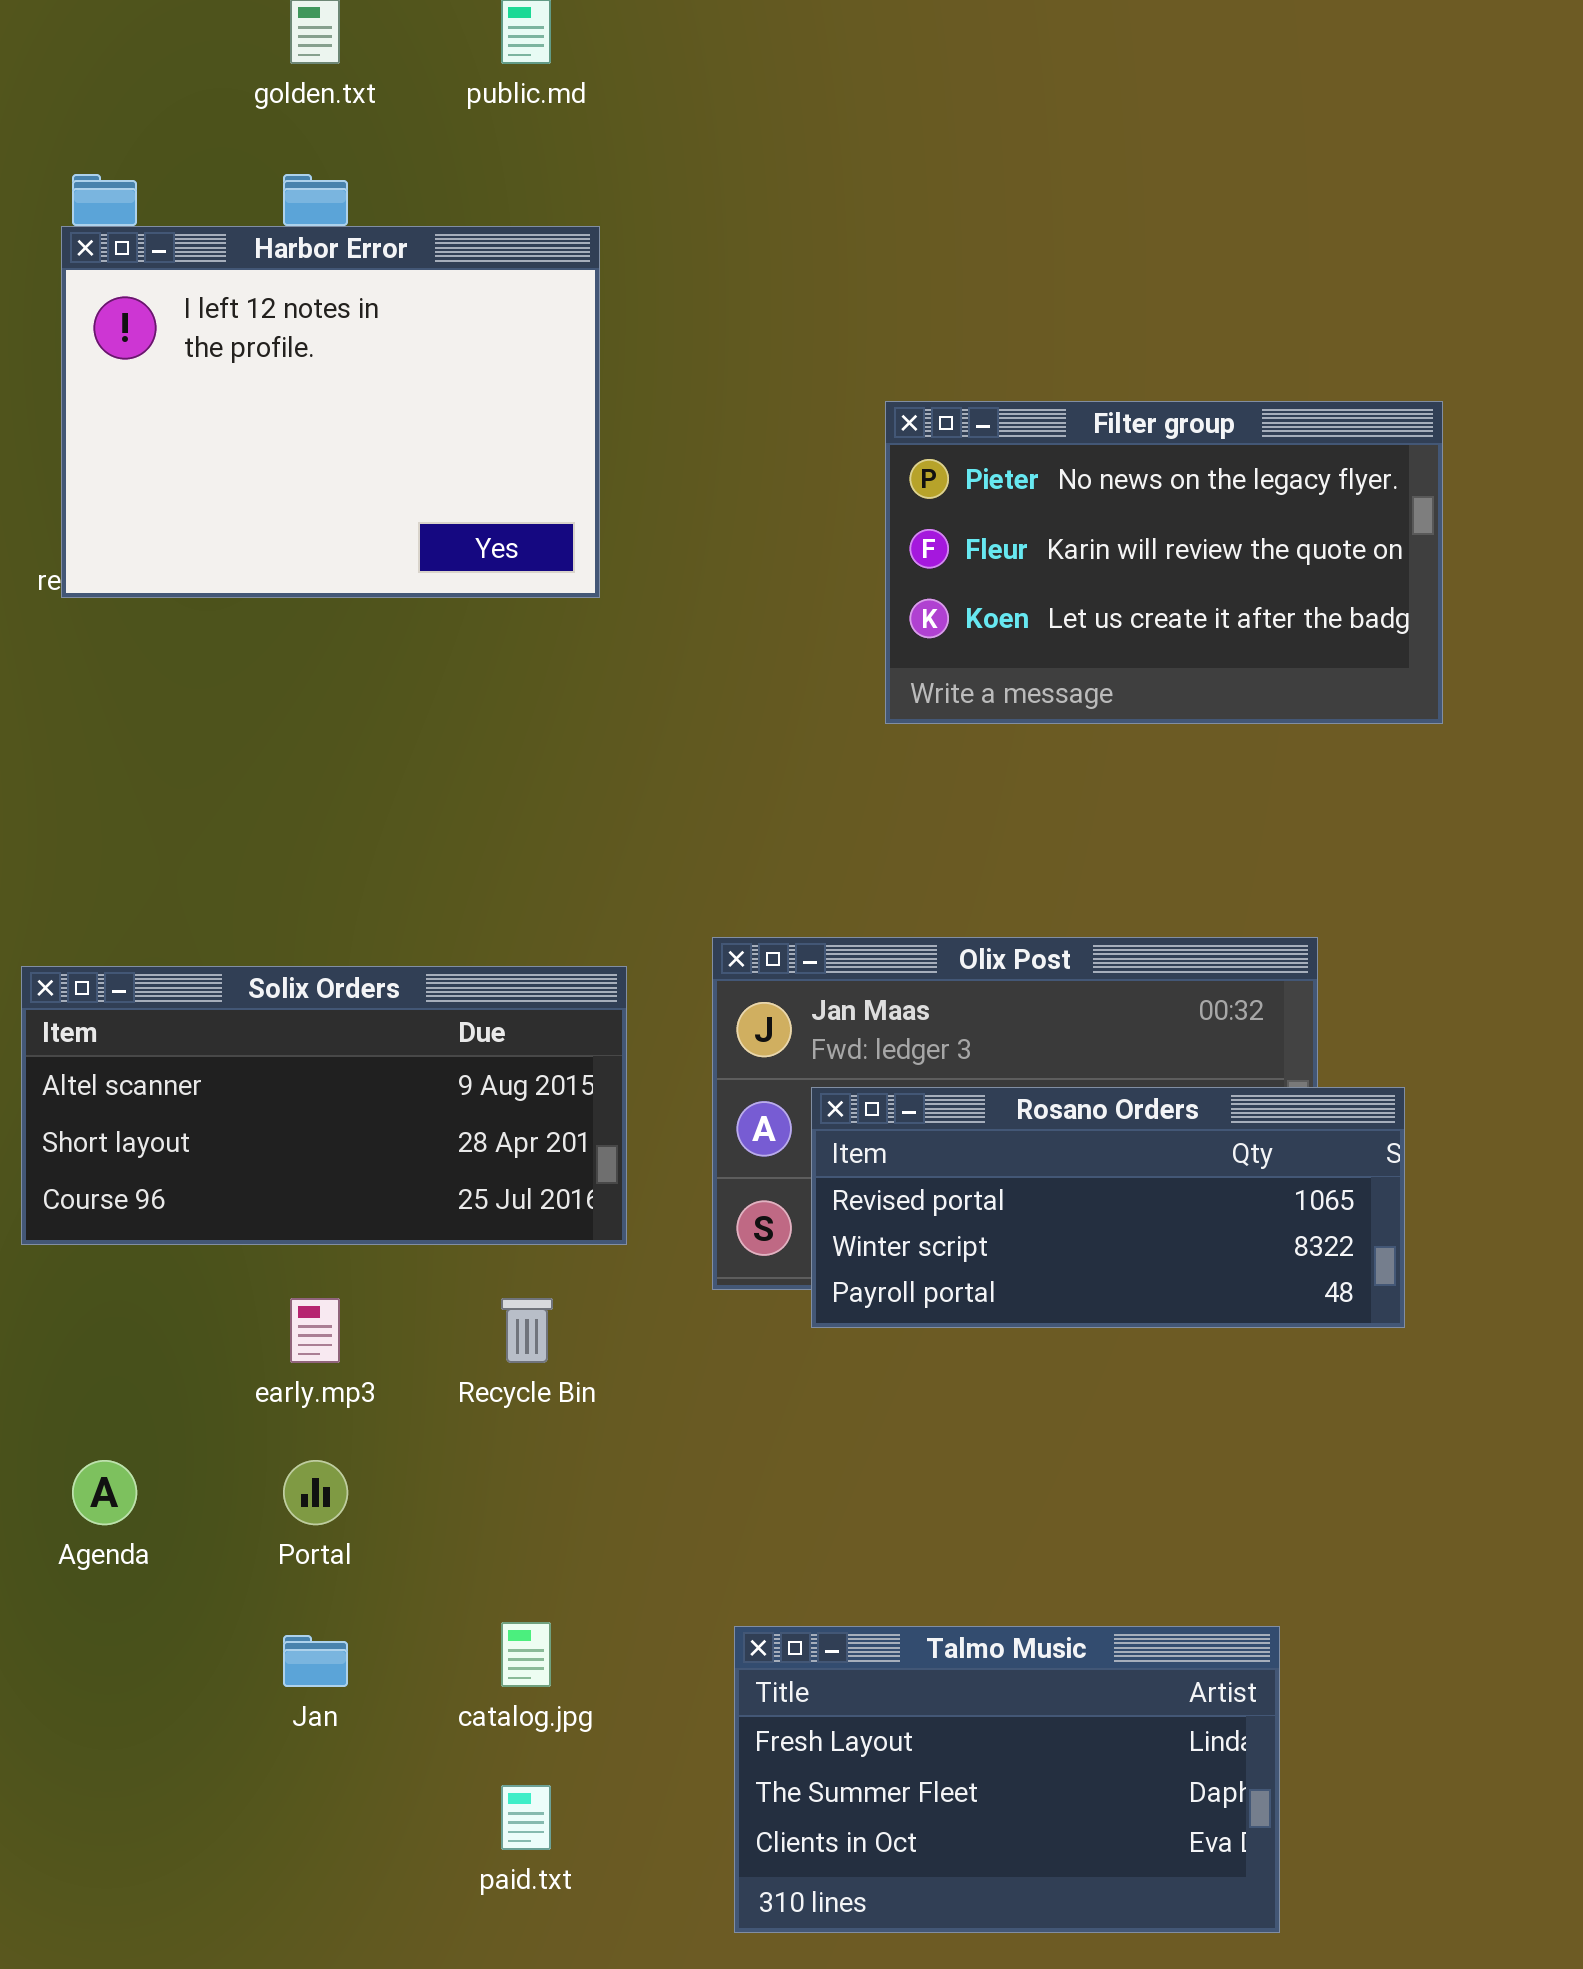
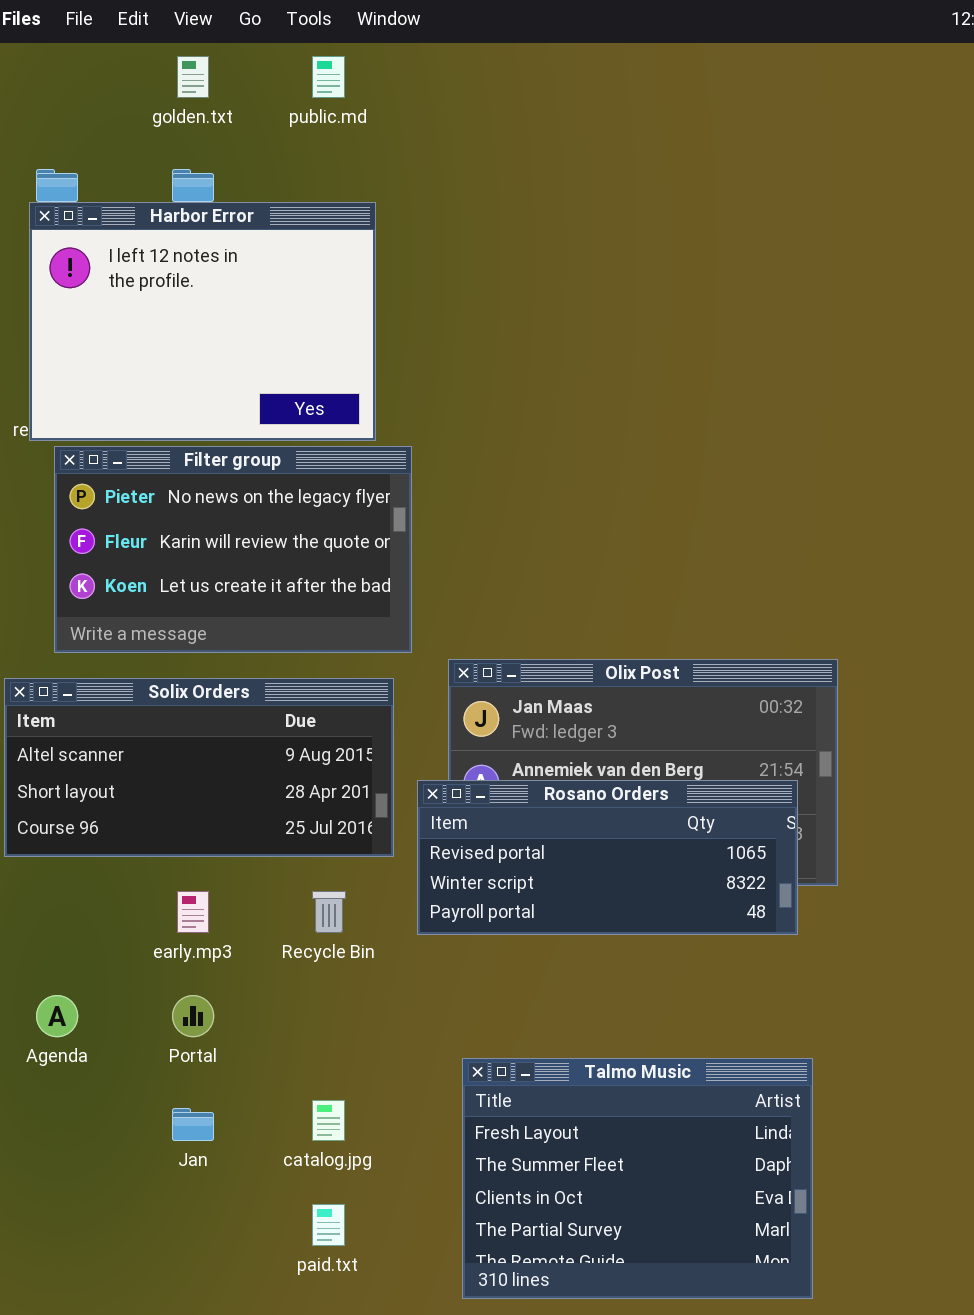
Filter group: [885,401,1443,724] -> [54,446,412,653], moved
Rosano Orders: [811,1087,1405,1328] -> [417,780,798,935], moved
Talmo Music: [734,1626,1280,1933] -> [462,1058,813,1299], resized

